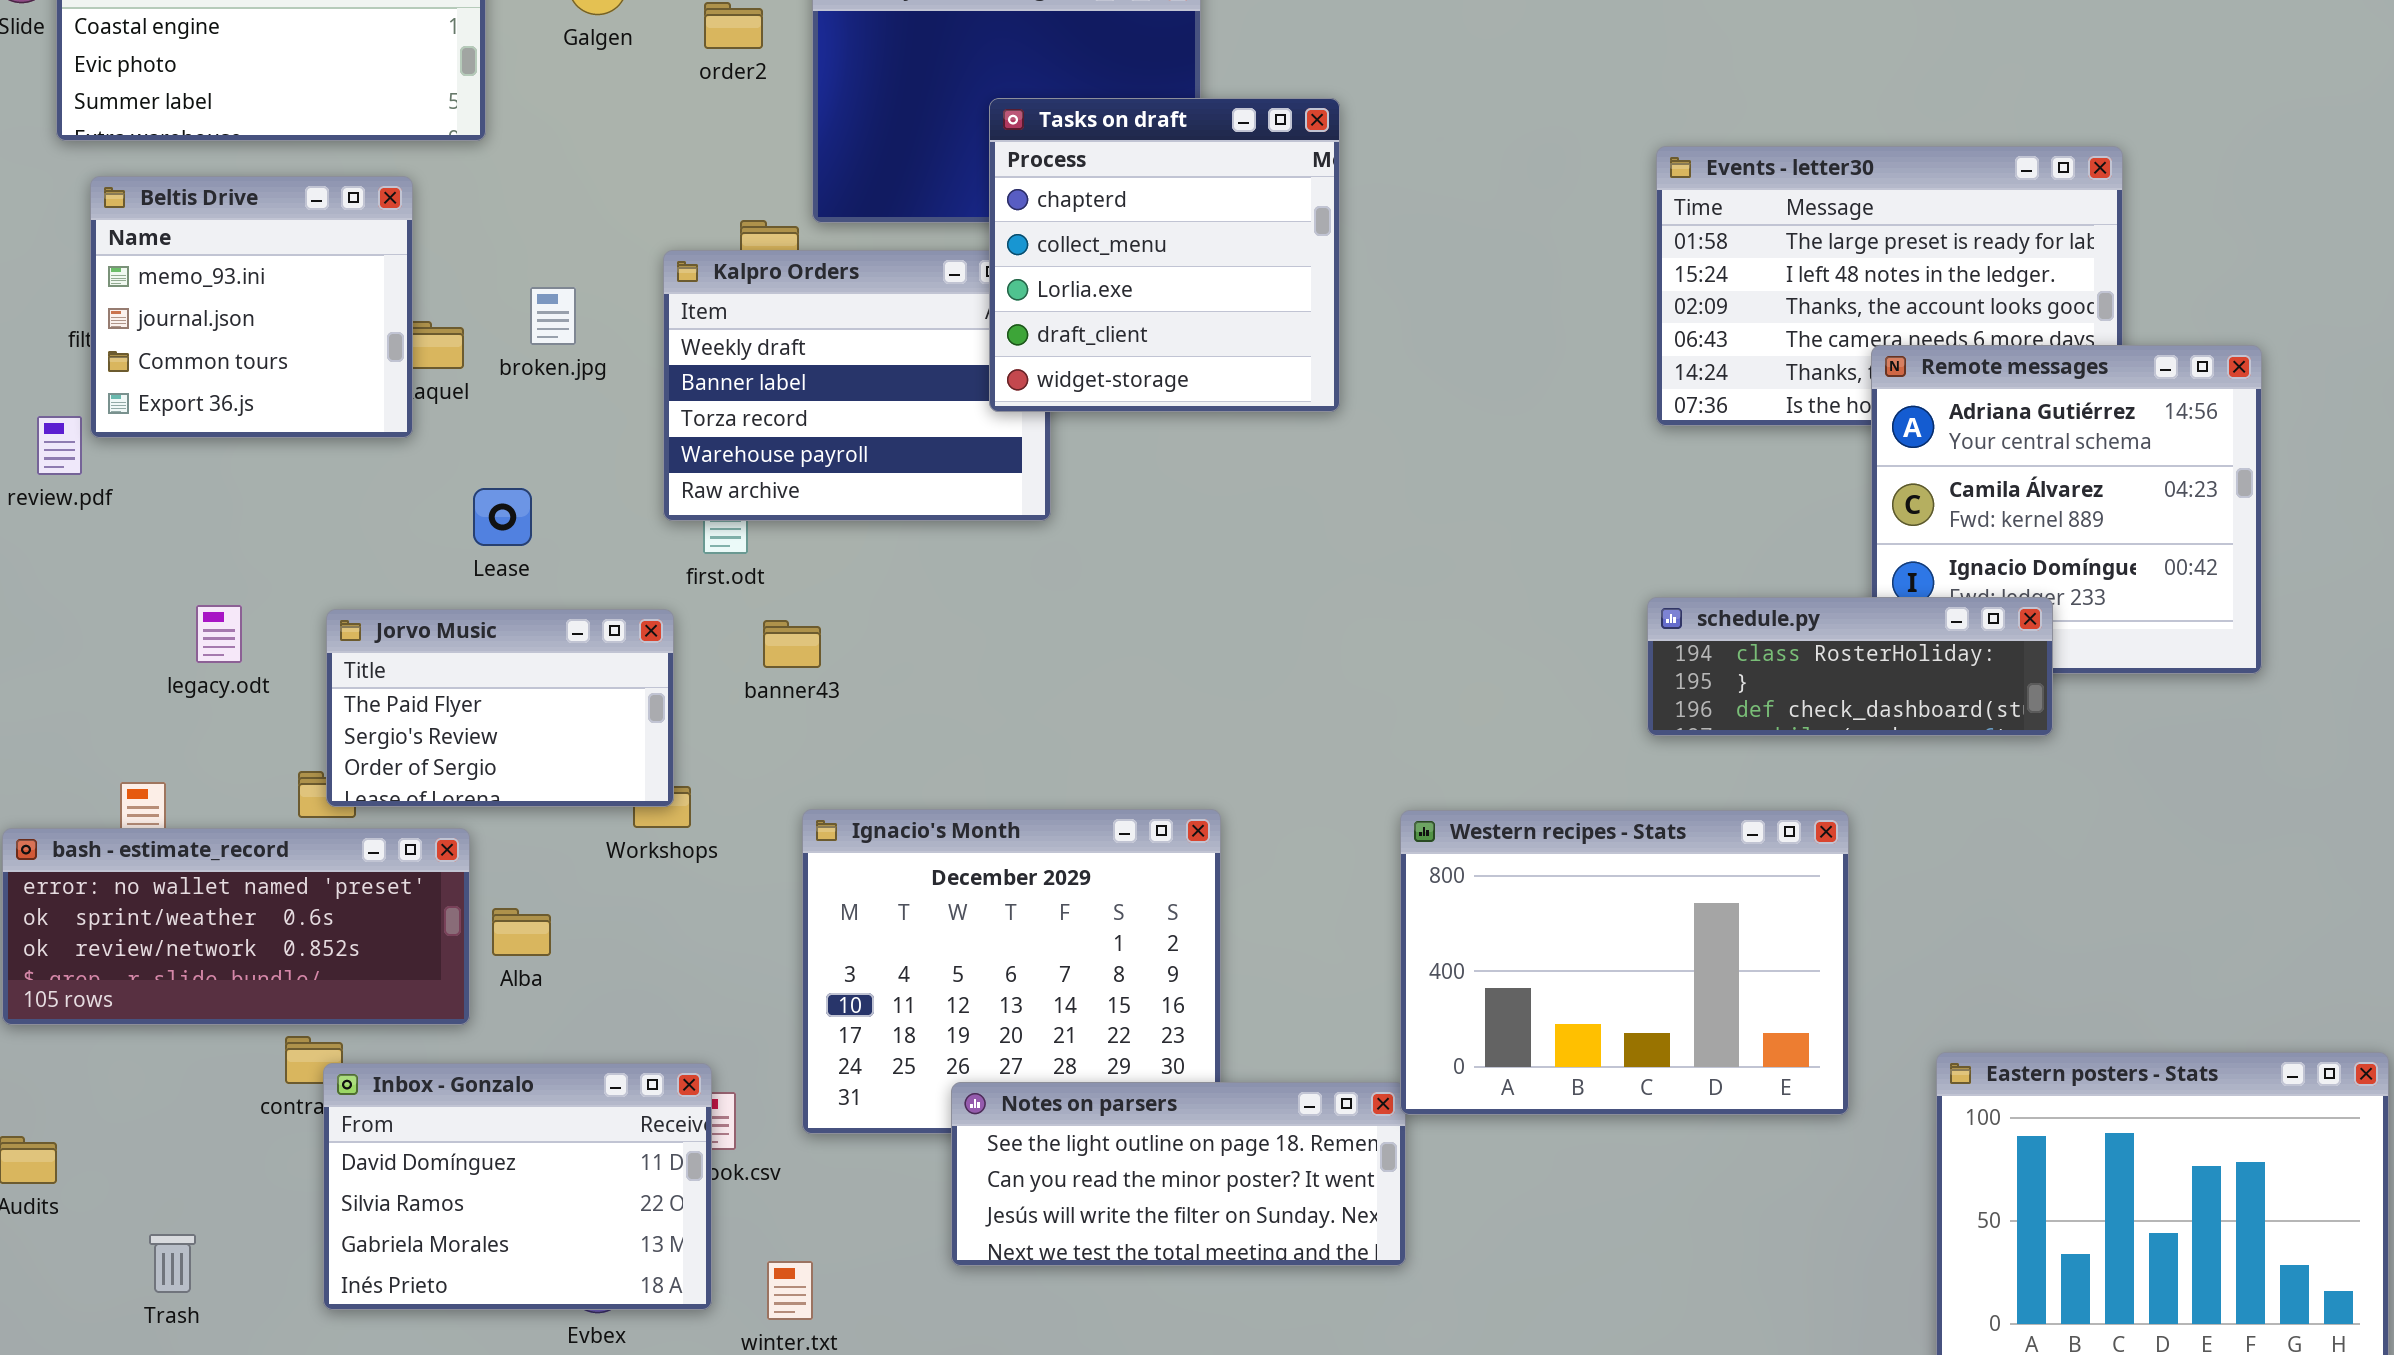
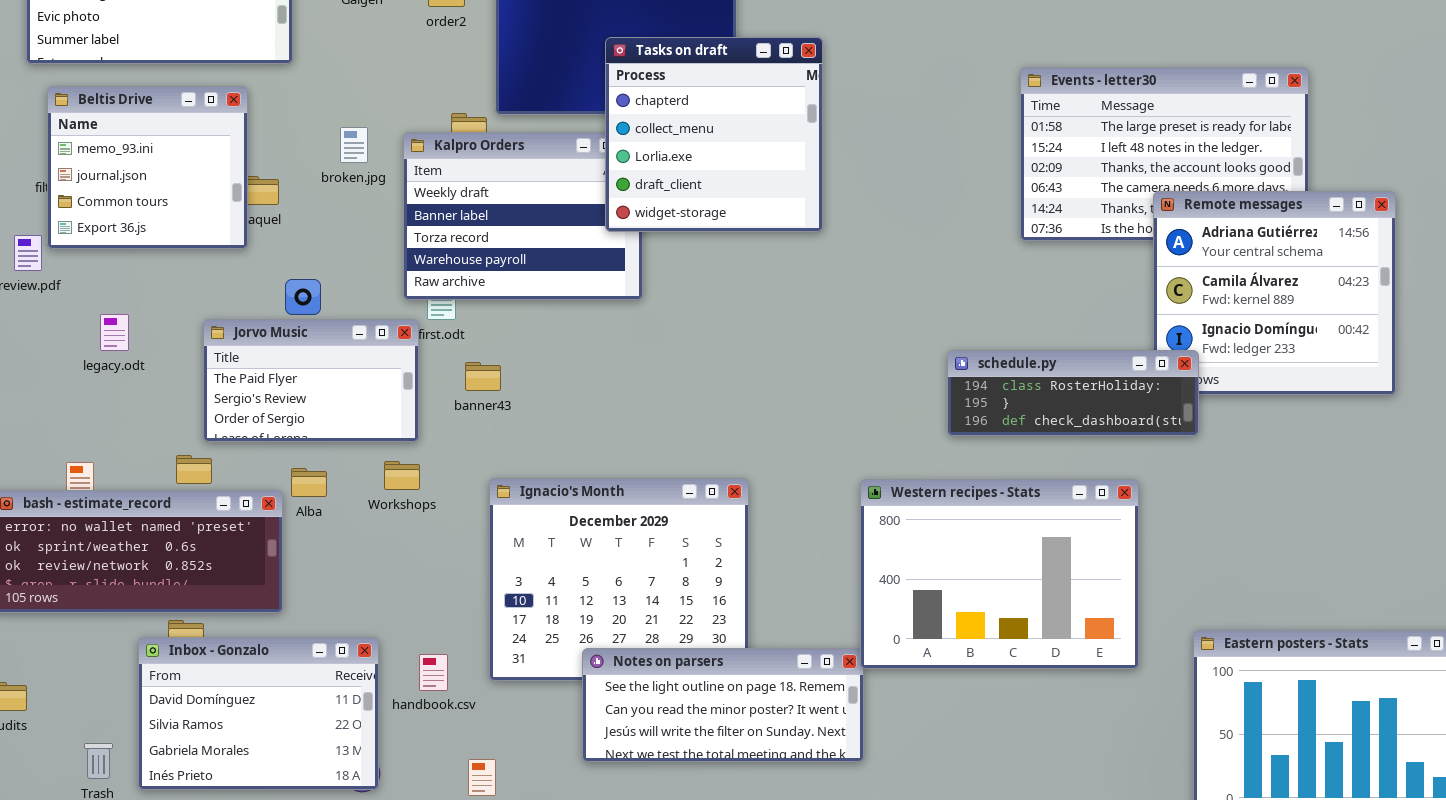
broken.jpg: [530,287,576,345] -> [340,127,368,163], moved
schedule.py: [1647,597,2053,736] -> [947,350,1199,436], moved
legacy.odt: [196,605,242,663] -> [100,314,129,351], moved
Jorvo Music: [326,609,674,807] -> [203,319,419,442], moved
Alba: [492,908,551,956] -> [291,468,327,497], moved
Inbox - Gonzalo: [323,1063,712,1310] -> [138,637,379,790], moved

